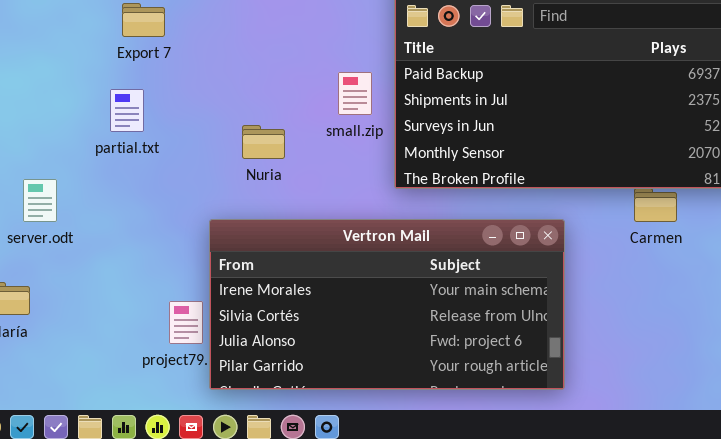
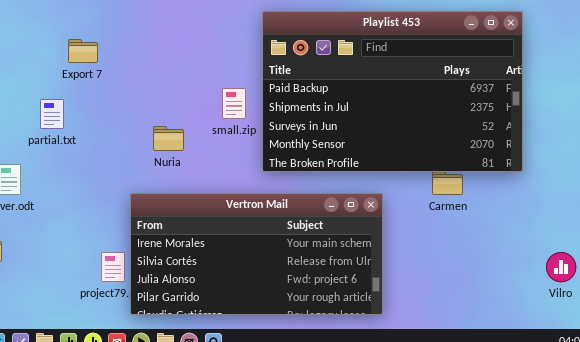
partial.txt: [110,89,144,132] -> [40,99,64,129], moved

